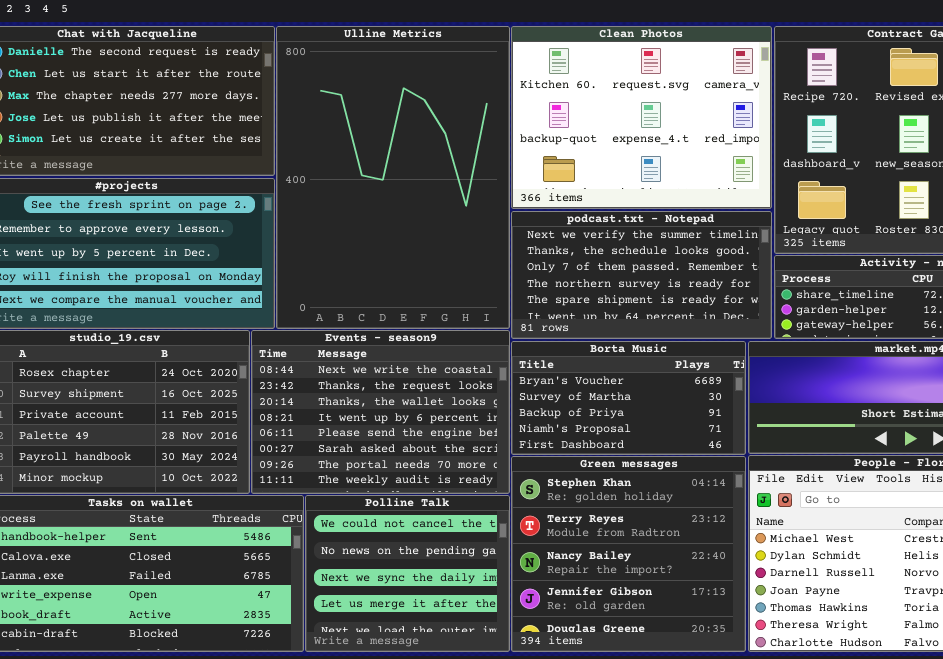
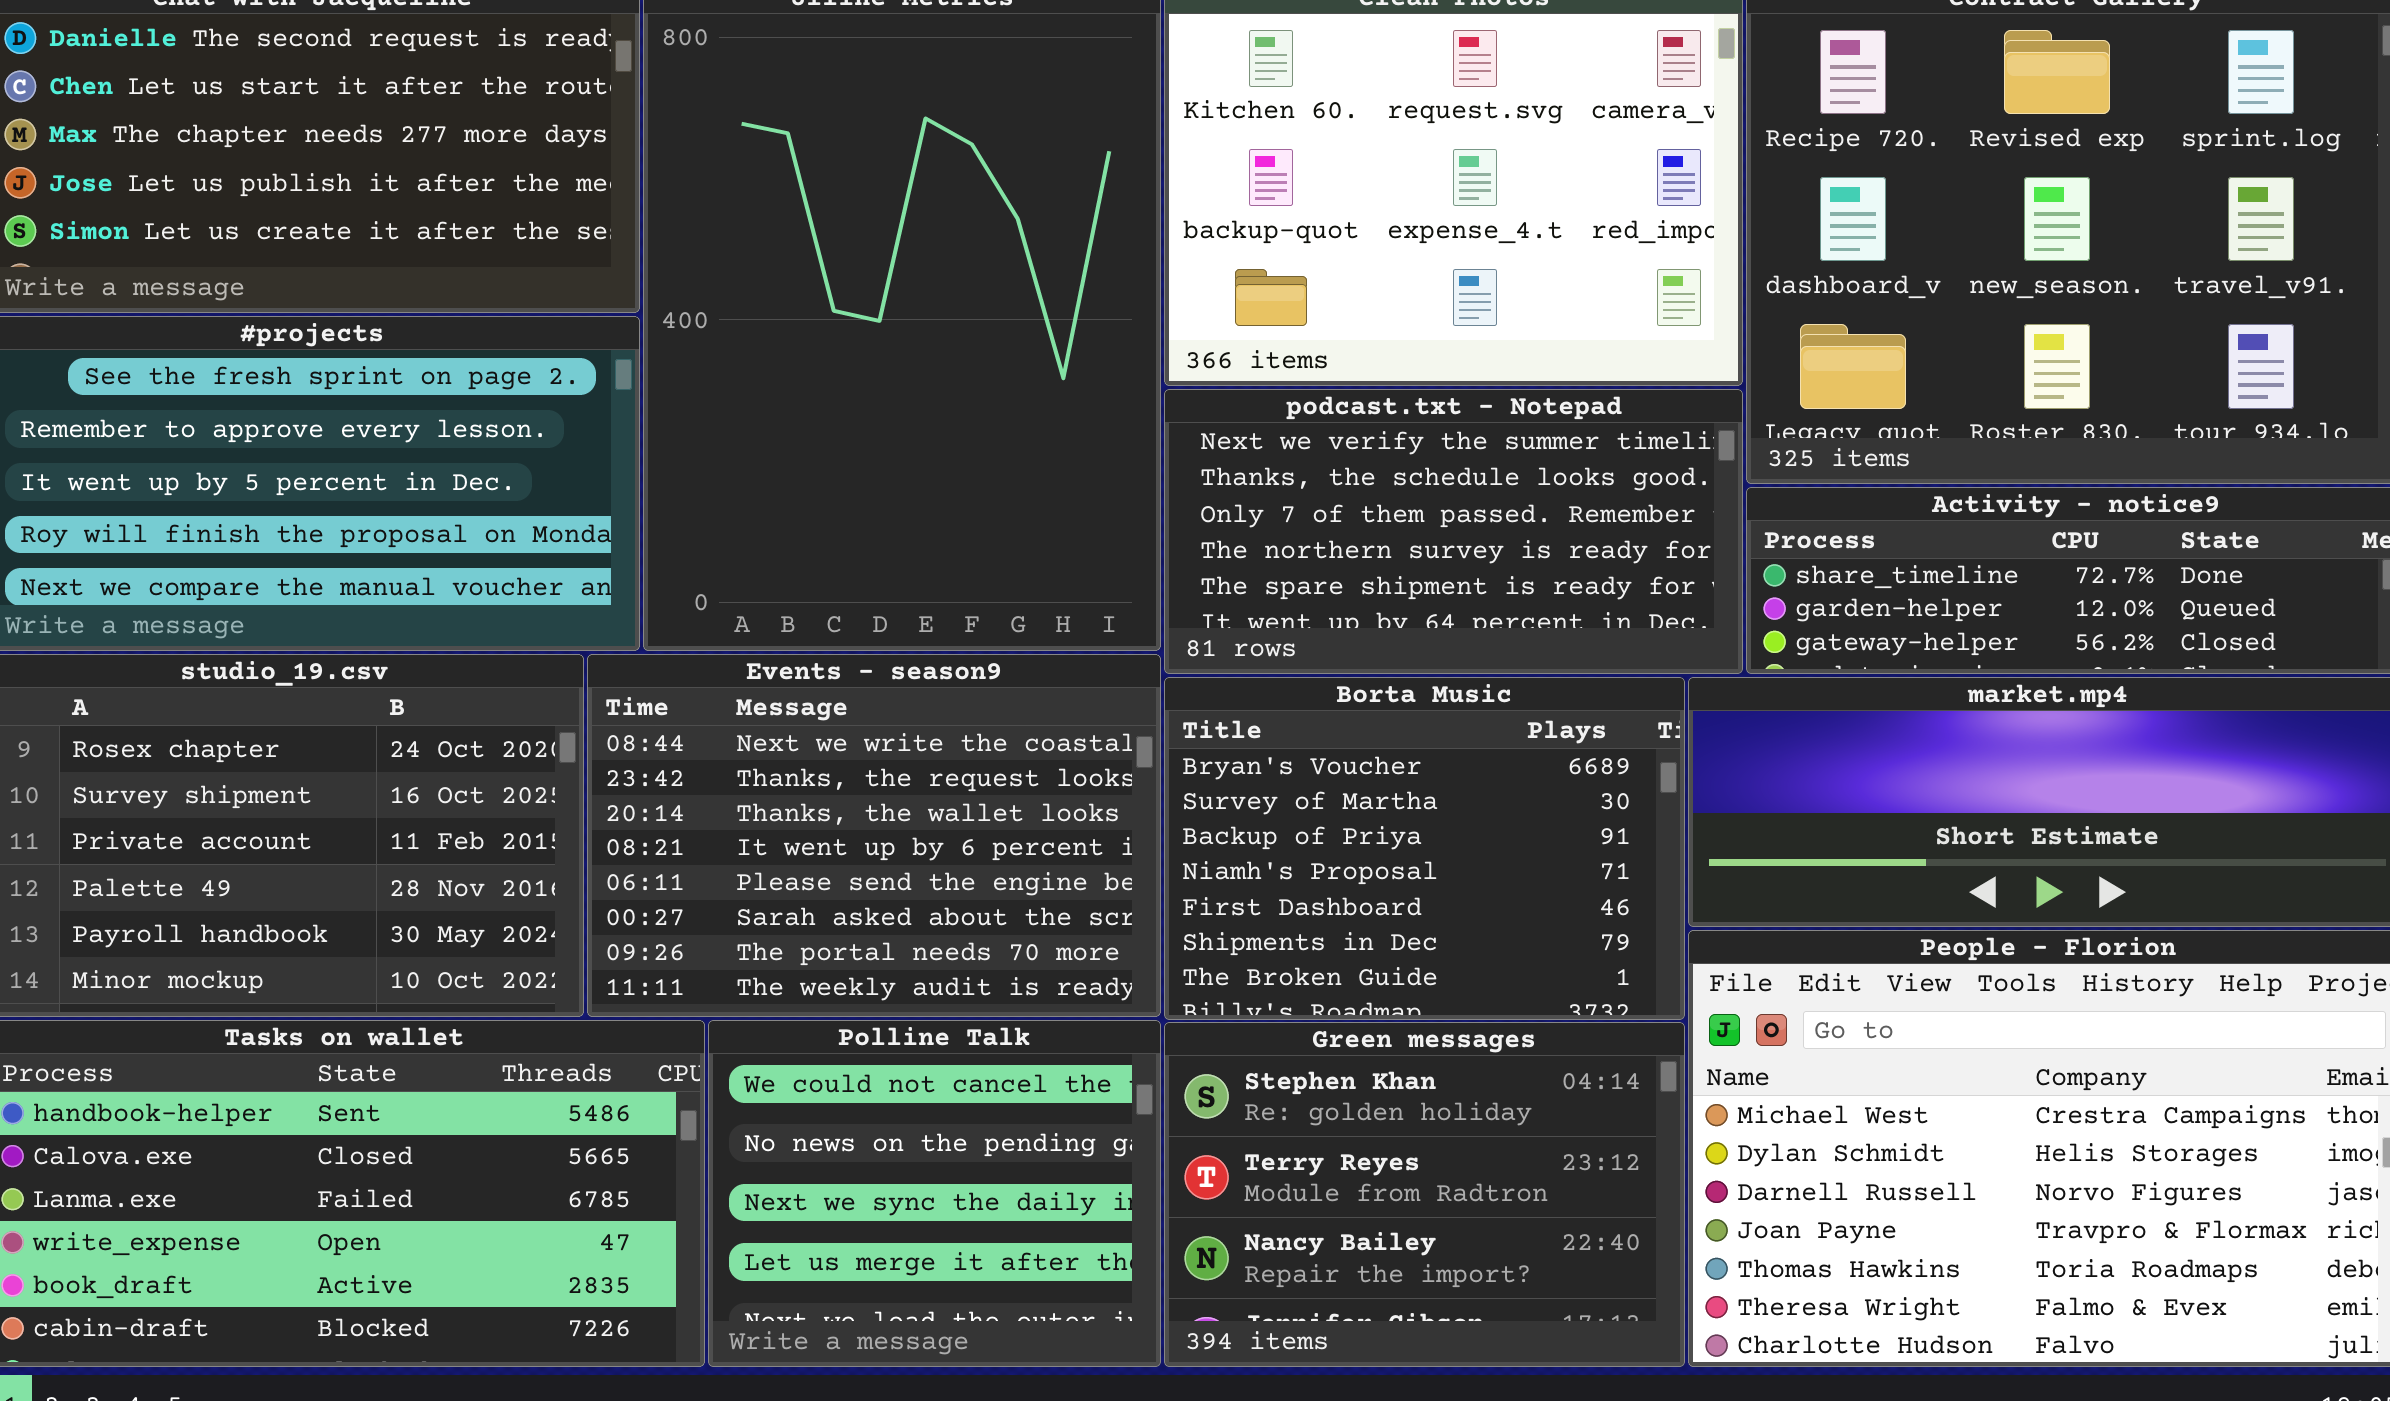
Borta Music: [511,341,746,455] -> [1164,677,1685,1020], resized
Green messages: [511,456,746,652] -> [1164,1022,1685,1367], resized

